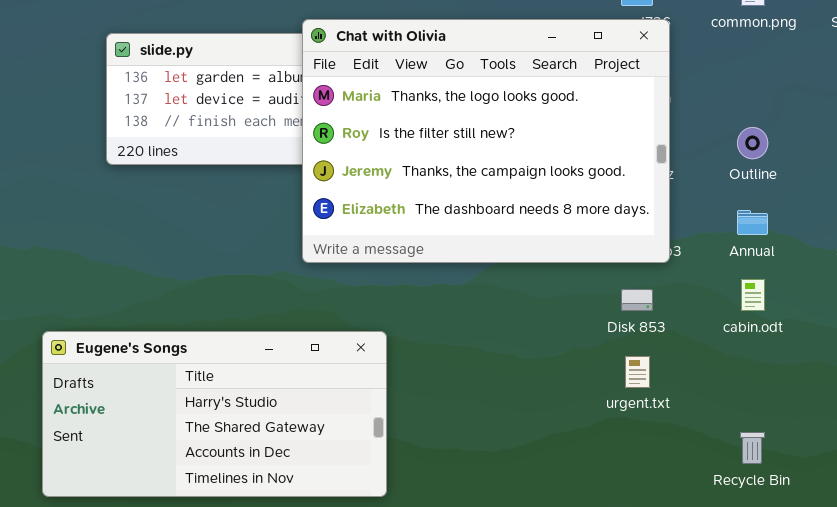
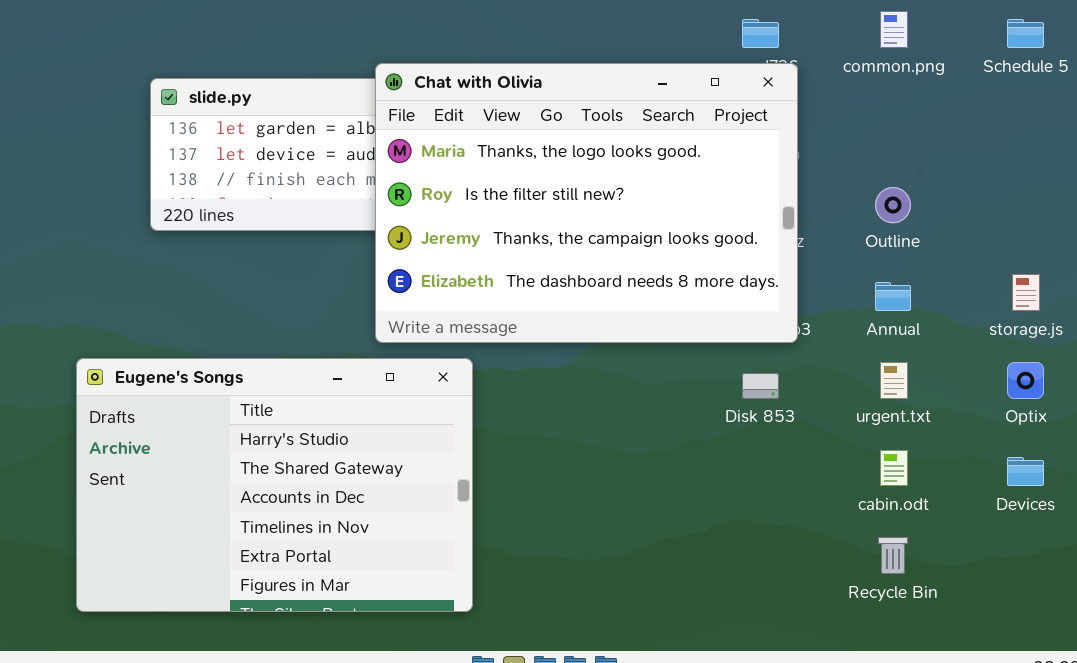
cabin.odt: [741,279,765,311] -> [880,450,908,486], moved
Eugene's Songs: [42,331,387,497] -> [76,358,473,612], resized
urgent.txt: [625,356,650,388] -> [880,362,908,399], moved

